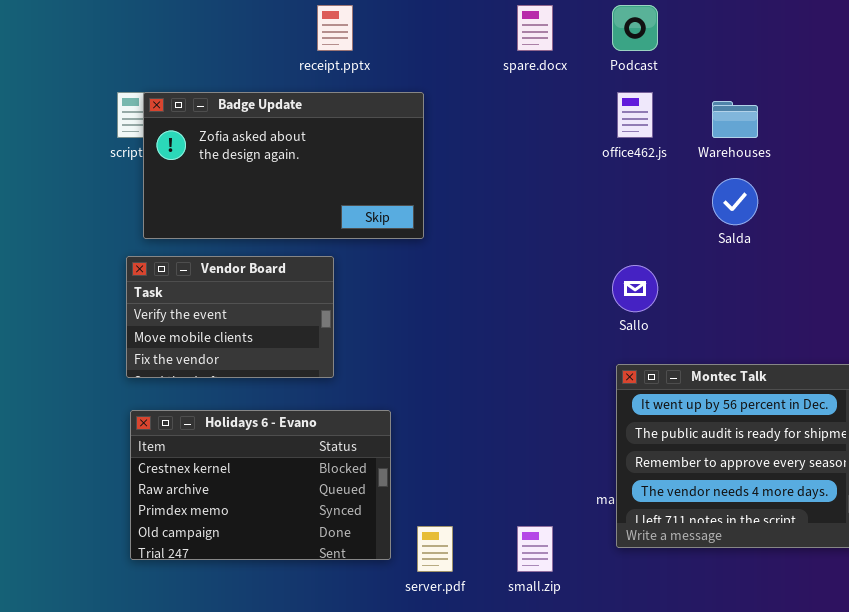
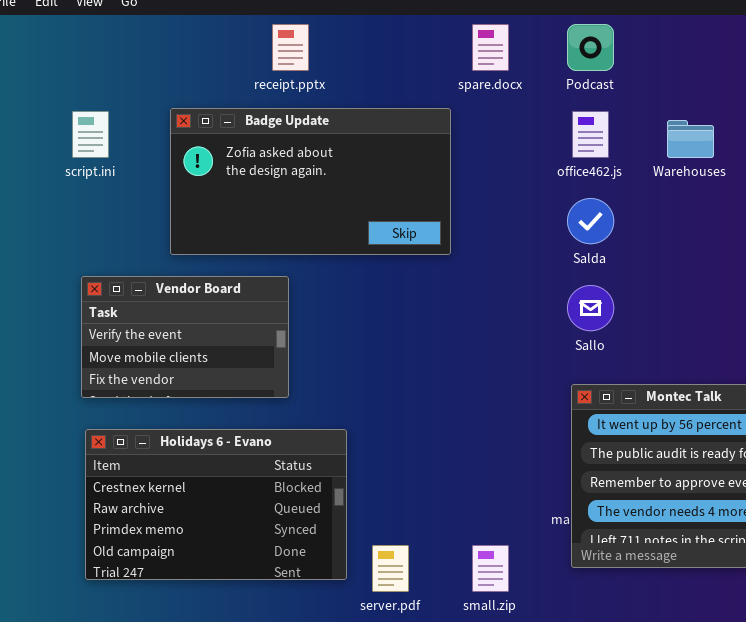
Badge Update: [143,92,424,239] -> [170,108,451,255], moved
Salda: [712,178,758,225] -> [567,198,614,244], moved

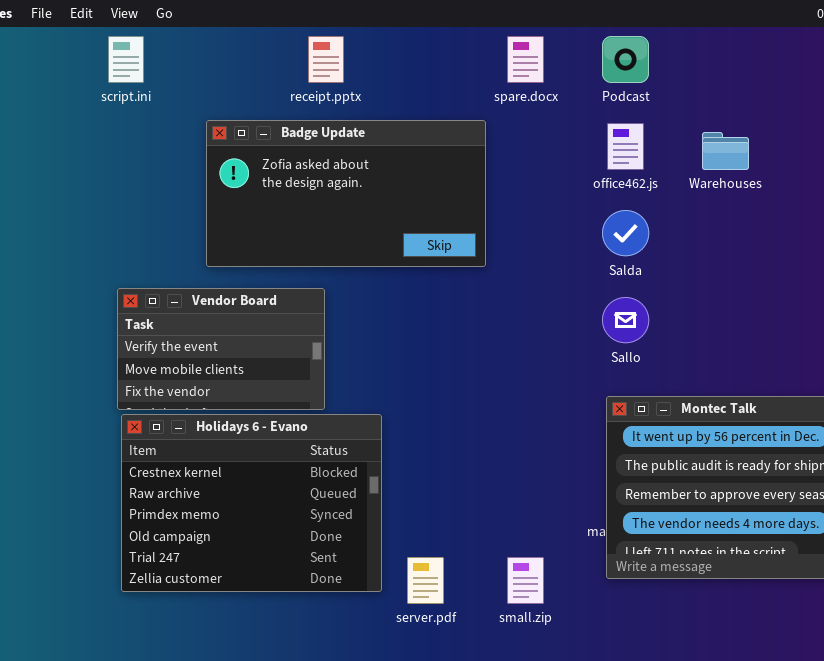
script.ini: [72,111,109,158] -> [108,36,144,83], moved
Holidays 6 - Evano: [85,429,347,580] -> [121,414,382,592], resized

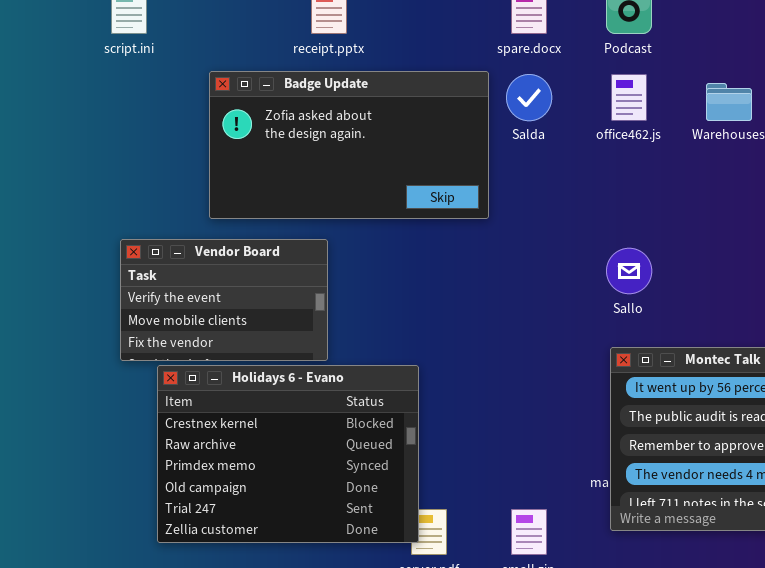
Salda: [602,210,649,256] -> [506,74,552,121], moved
Holidays 6 - Evano: [121,414,382,592] -> [157,365,419,543], moved

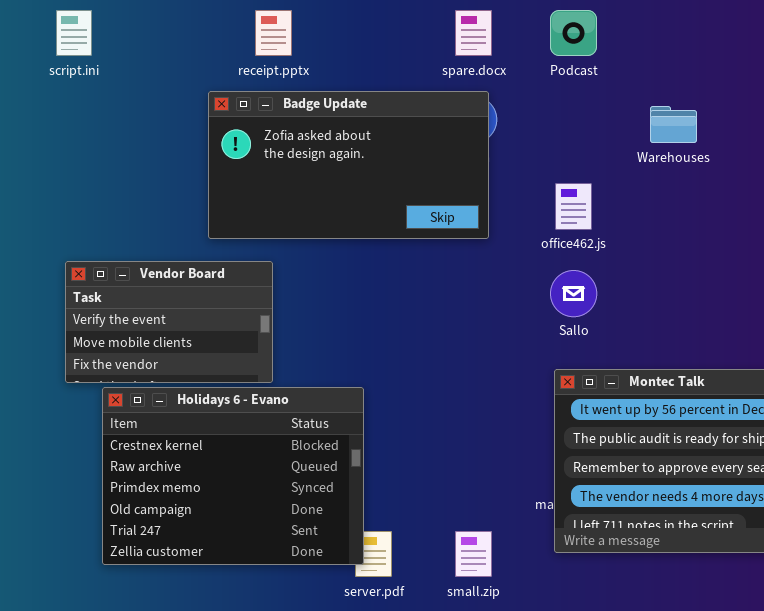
Badge Update: [209,71,489,219] -> [208,91,489,239], moved
office462.js: [611,74,647,121] -> [555,183,592,230], moved

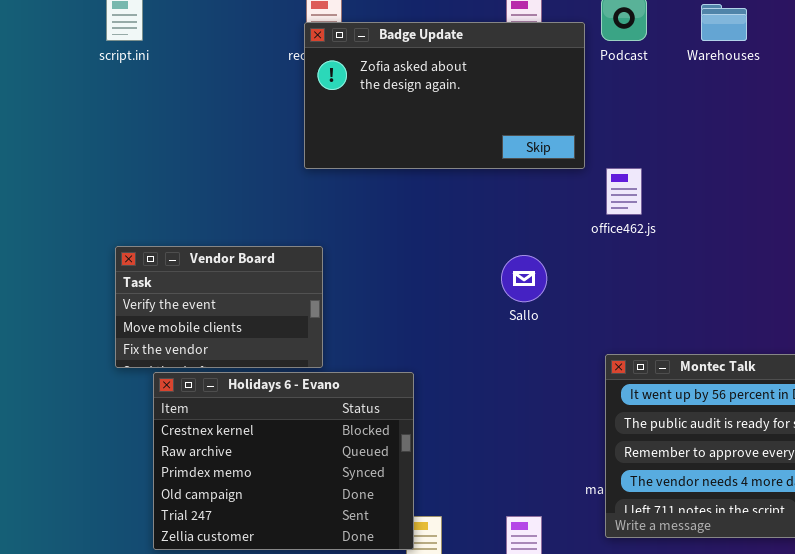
Badge Update: [208,91,489,239] -> [304,22,585,169], moved
Warehouses: [650,106,697,143] -> [701,4,747,41], moved
Sallo: [550,270,597,317] -> [501,255,547,302], moved

